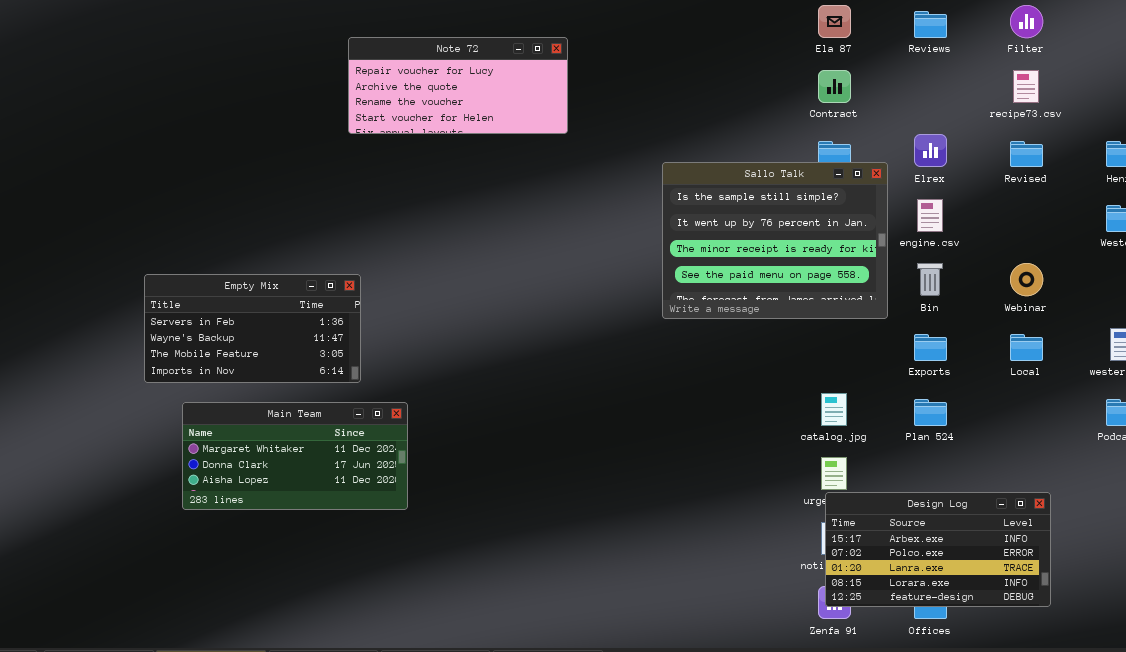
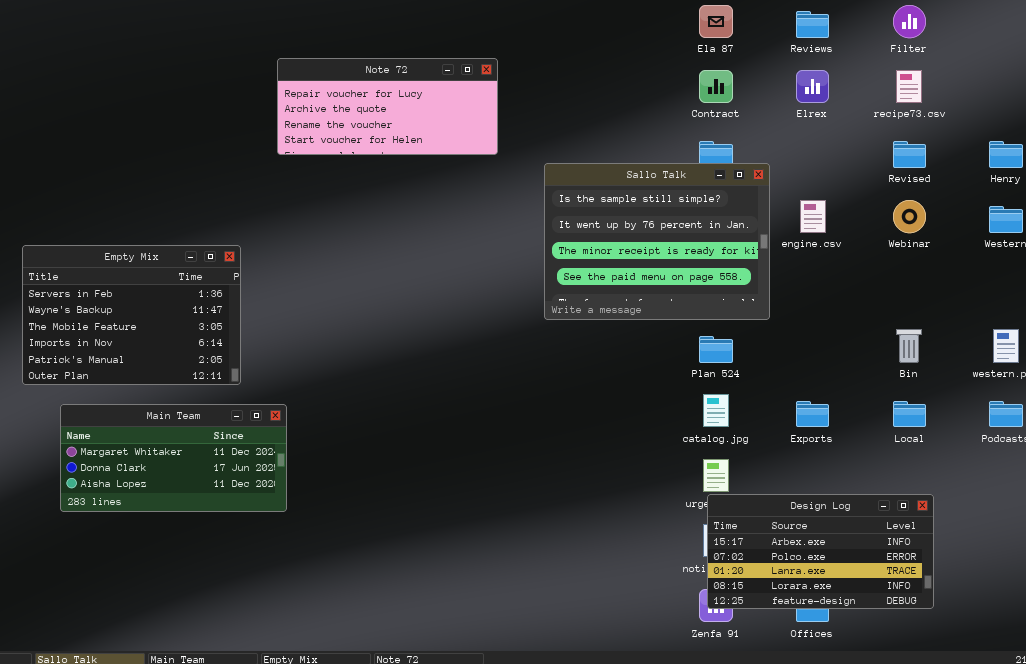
Note 72: [348,37,568,134] -> [277,58,498,155], moved
Elrex: [914,134,947,167] -> [796,70,829,103], moved
Bin: [917,263,943,296] -> [896,329,922,363], moved
Webinar: [1010,263,1043,296] -> [893,200,926,233], moved
Empty Mix: [144,274,361,383] -> [22,245,241,385], resized
Exports: [914,334,947,361] -> [796,401,829,427], moved
Local: [1010,334,1043,361] -> [893,401,926,427], moved
Plan 524: [914,399,947,426] -> [699,336,733,363], moved

